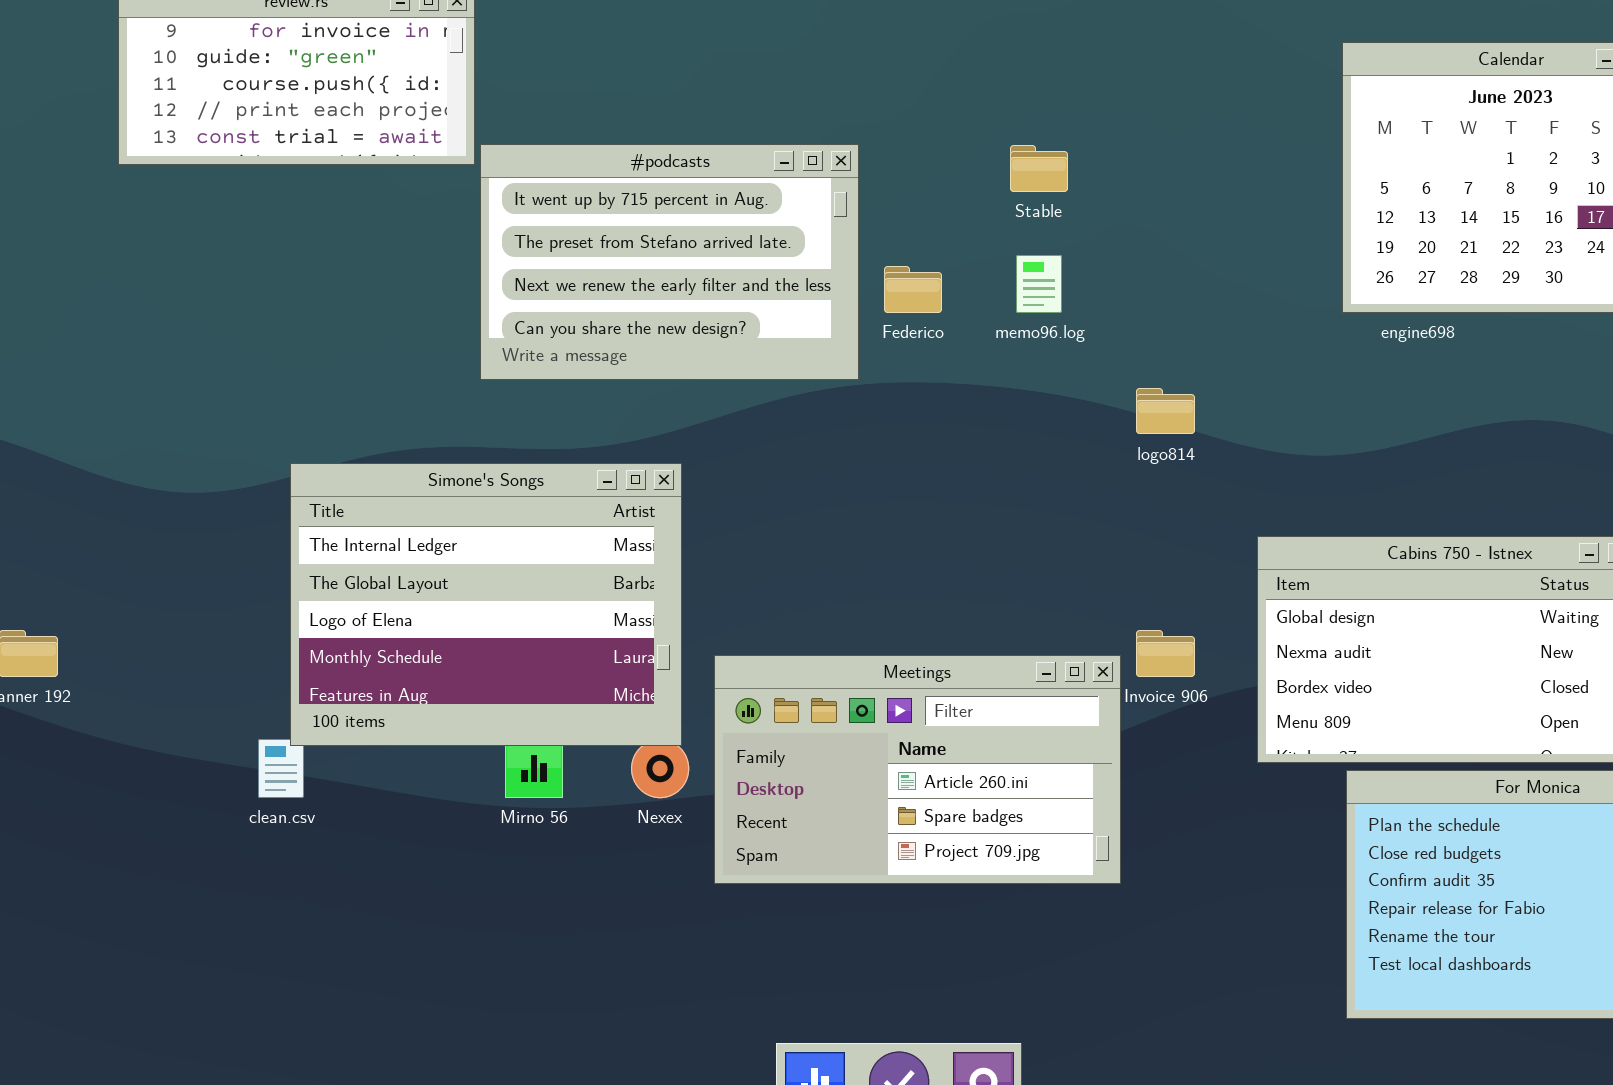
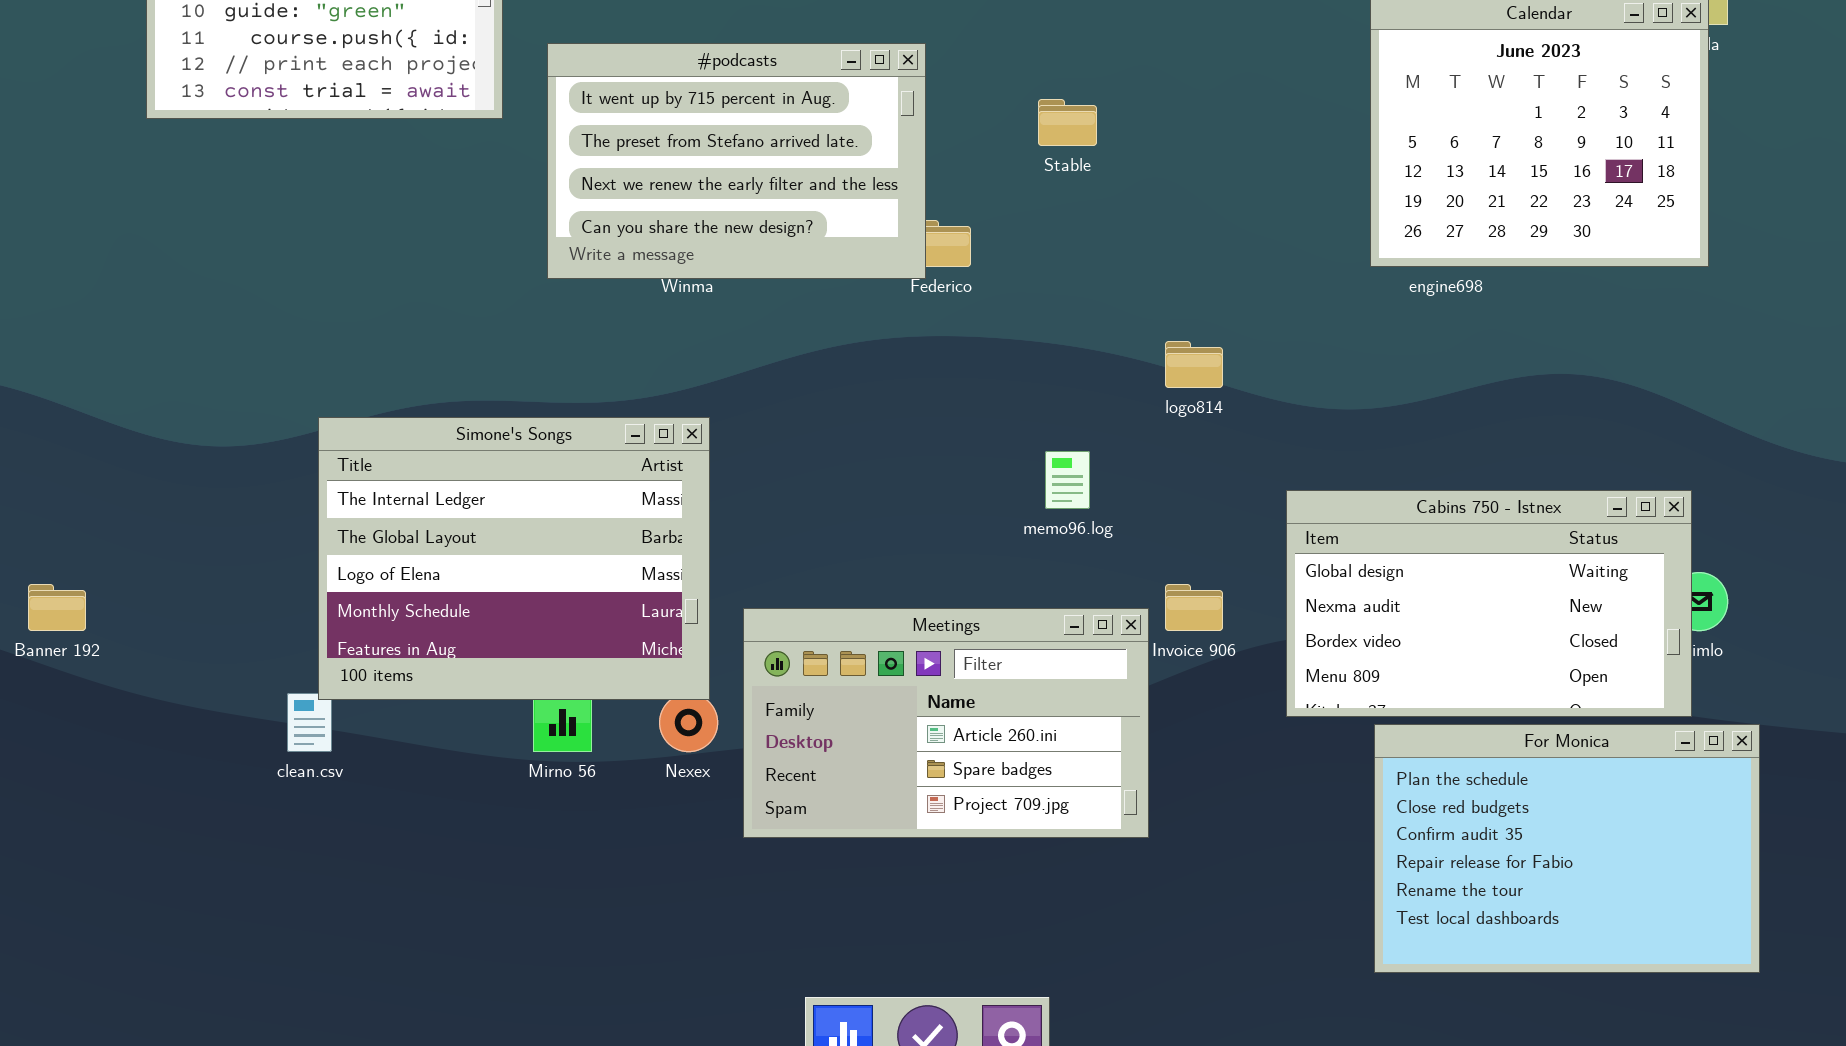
#podcasts: [480,144,859,380] -> [547,43,926,279], moved
memo96.log: [1016,255,1062,313] -> [1045,451,1090,509], moved

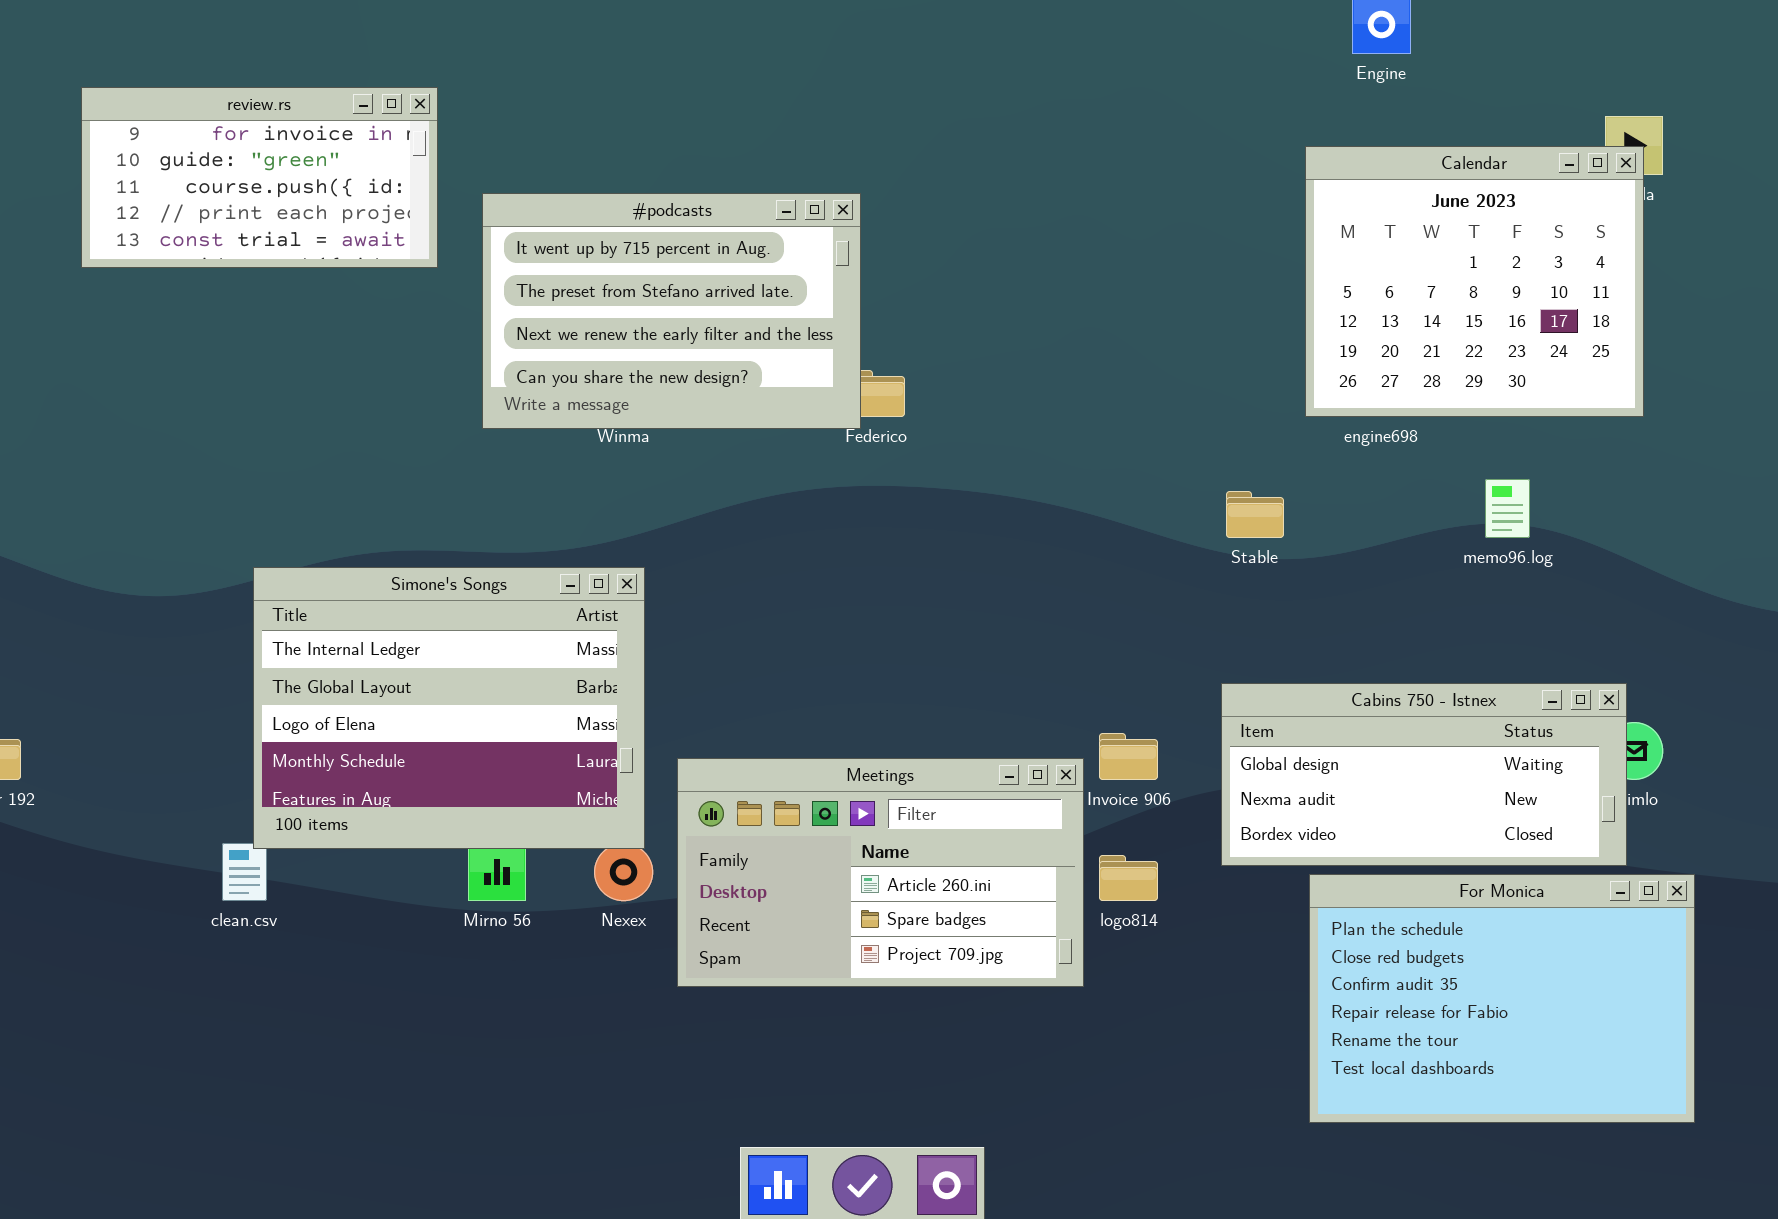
Stable: [1038,99,1097,146] -> [1226,491,1284,538], moved
logo814: [1165,341,1223,388] -> [1099,855,1158,901], moved
memo96.log: [1045,451,1090,509] -> [1485,479,1530,538], moved
Cabins 750 - Istnex: [1286,490,1692,717] -> [1221,683,1627,866], resized

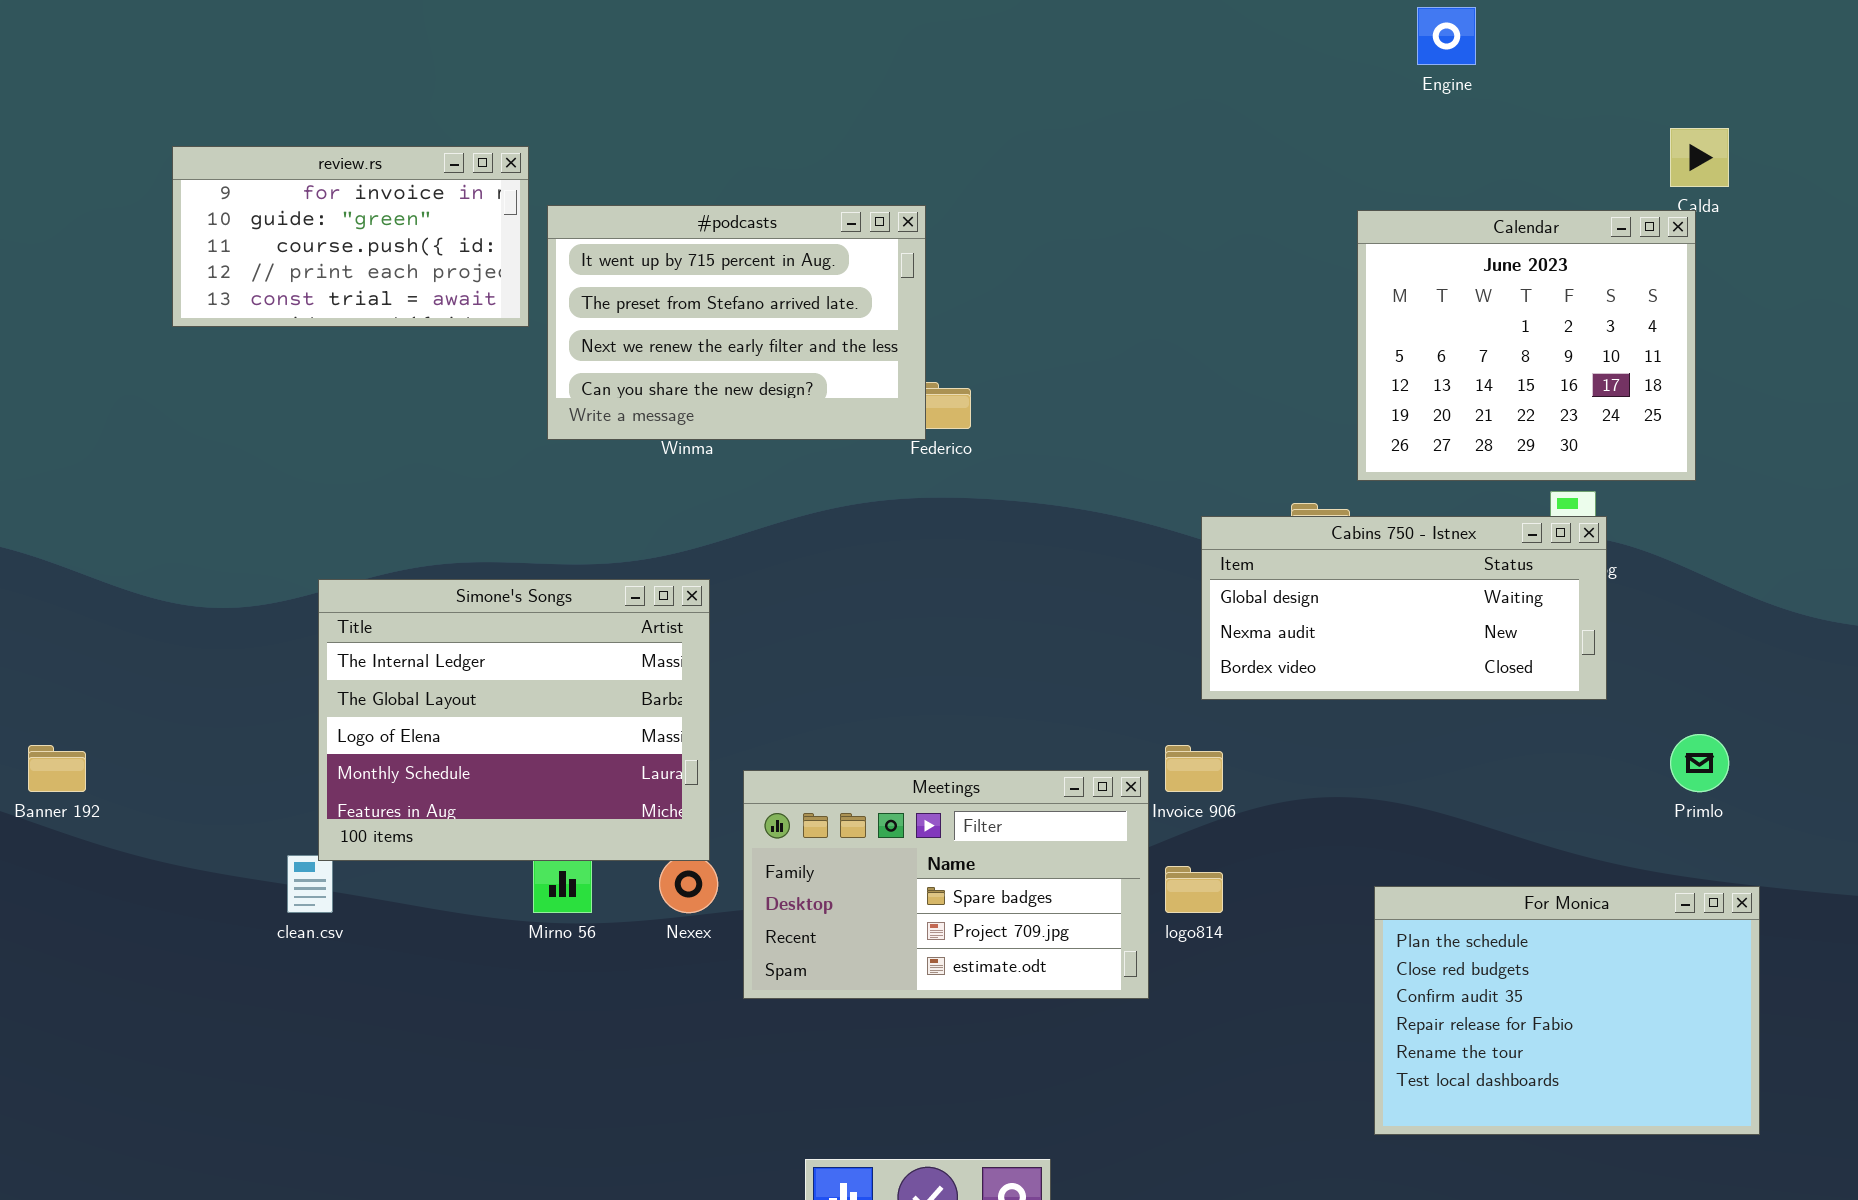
review.rs: [81,87,438,268] -> [172,146,529,327], moved
Calendar: [1305,146,1644,417] -> [1357,210,1696,481], moved
Cabins 750 - Istnex: [1221,683,1627,866] -> [1201,516,1607,700], moved
Meetings: [677,758,1084,987] -> [743,770,1149,999], scrolled down 1 row

